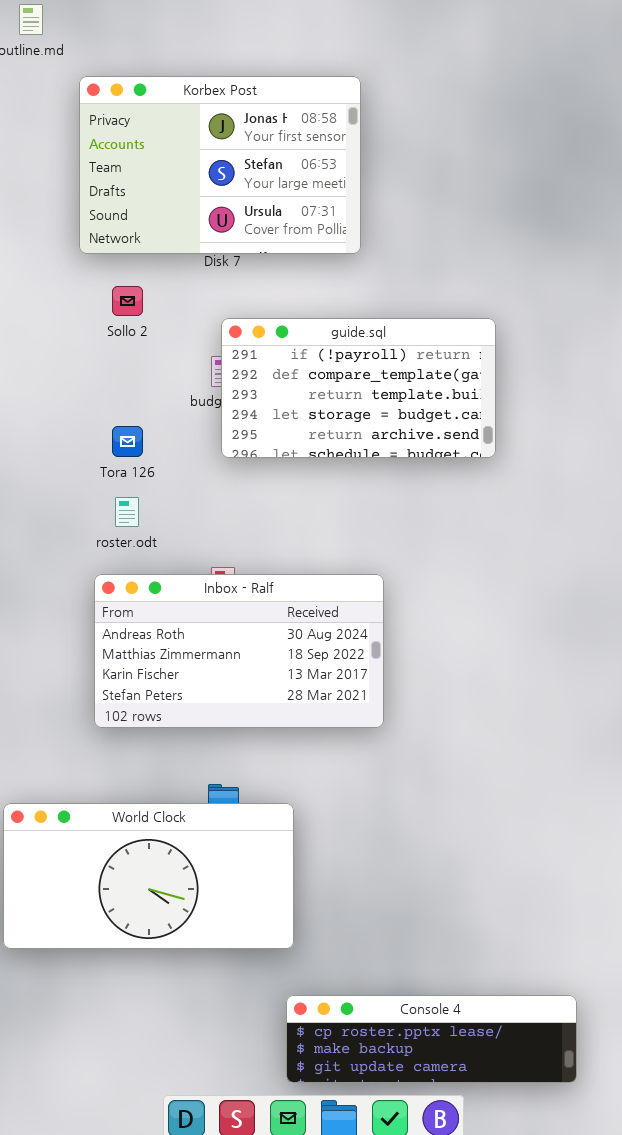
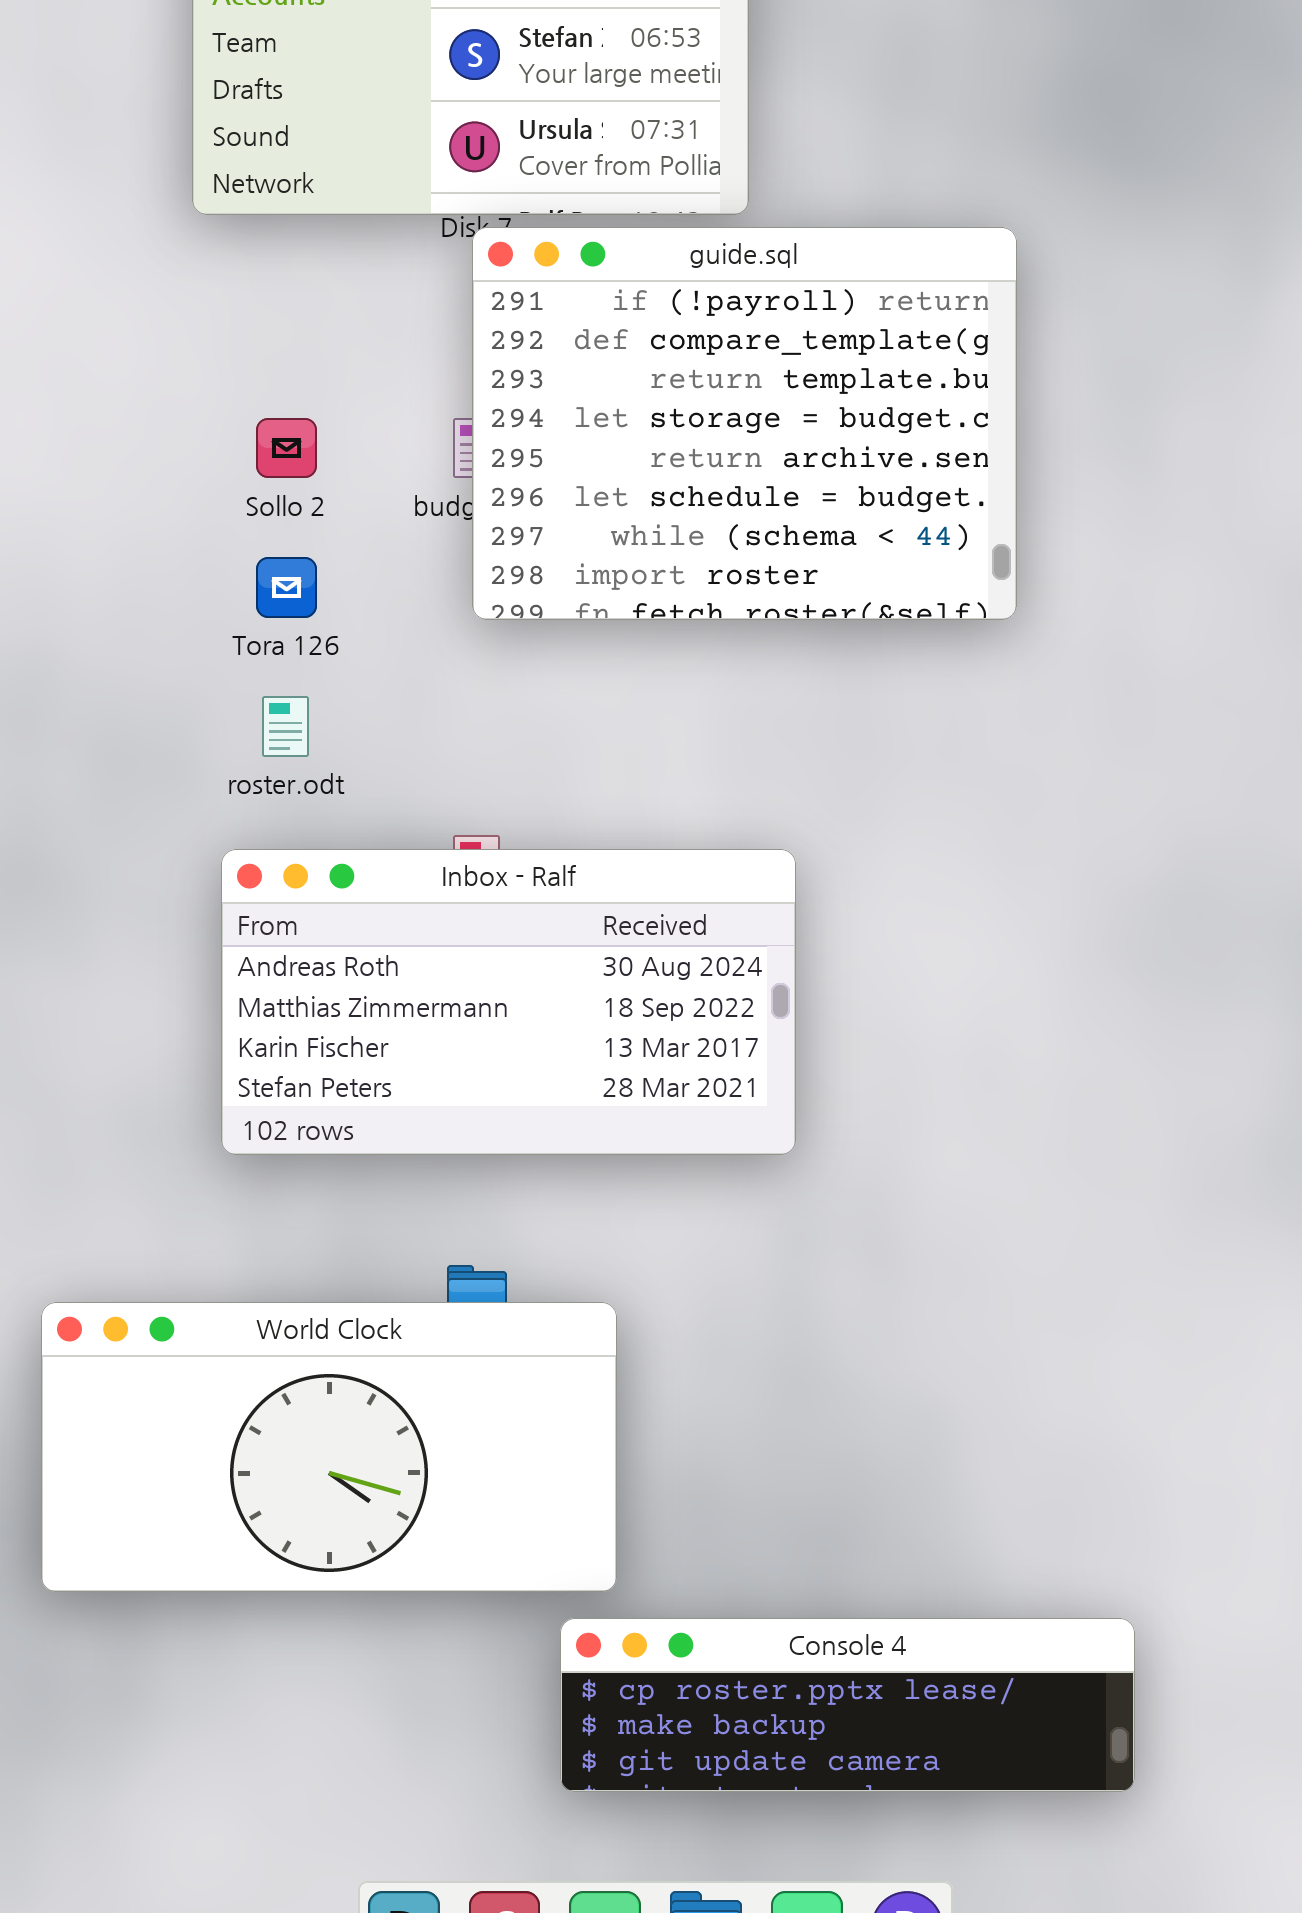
Sollo 2: [112,286,143,316] -> [256,418,317,478], moved
guide.sql: [221,318,496,458] -> [472,227,1017,620], resized
Console 4: [286,995,577,1083] -> [560,1618,1135,1792], moved

